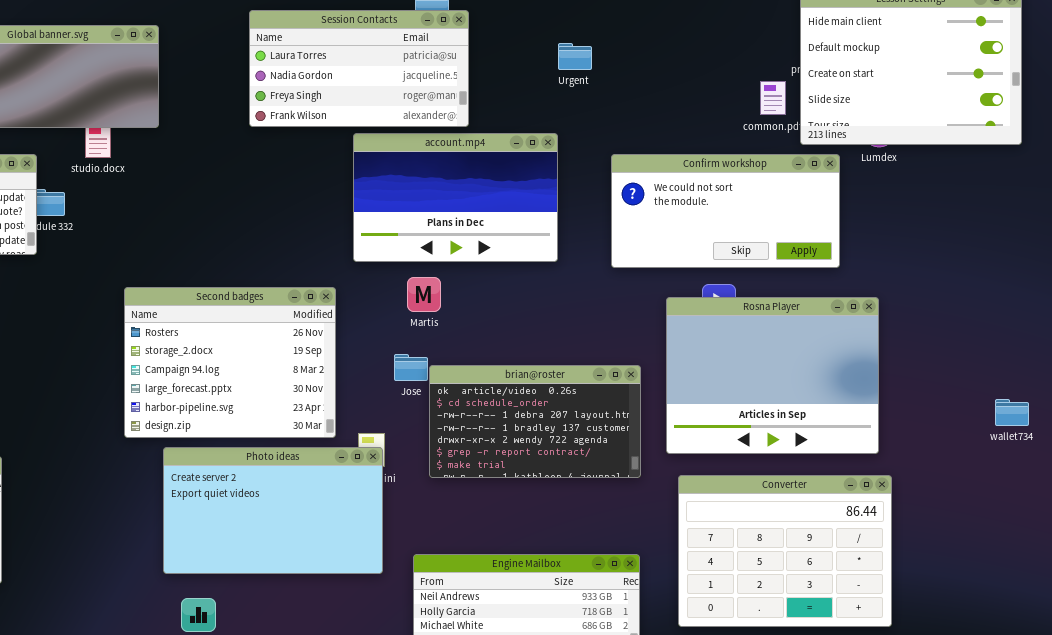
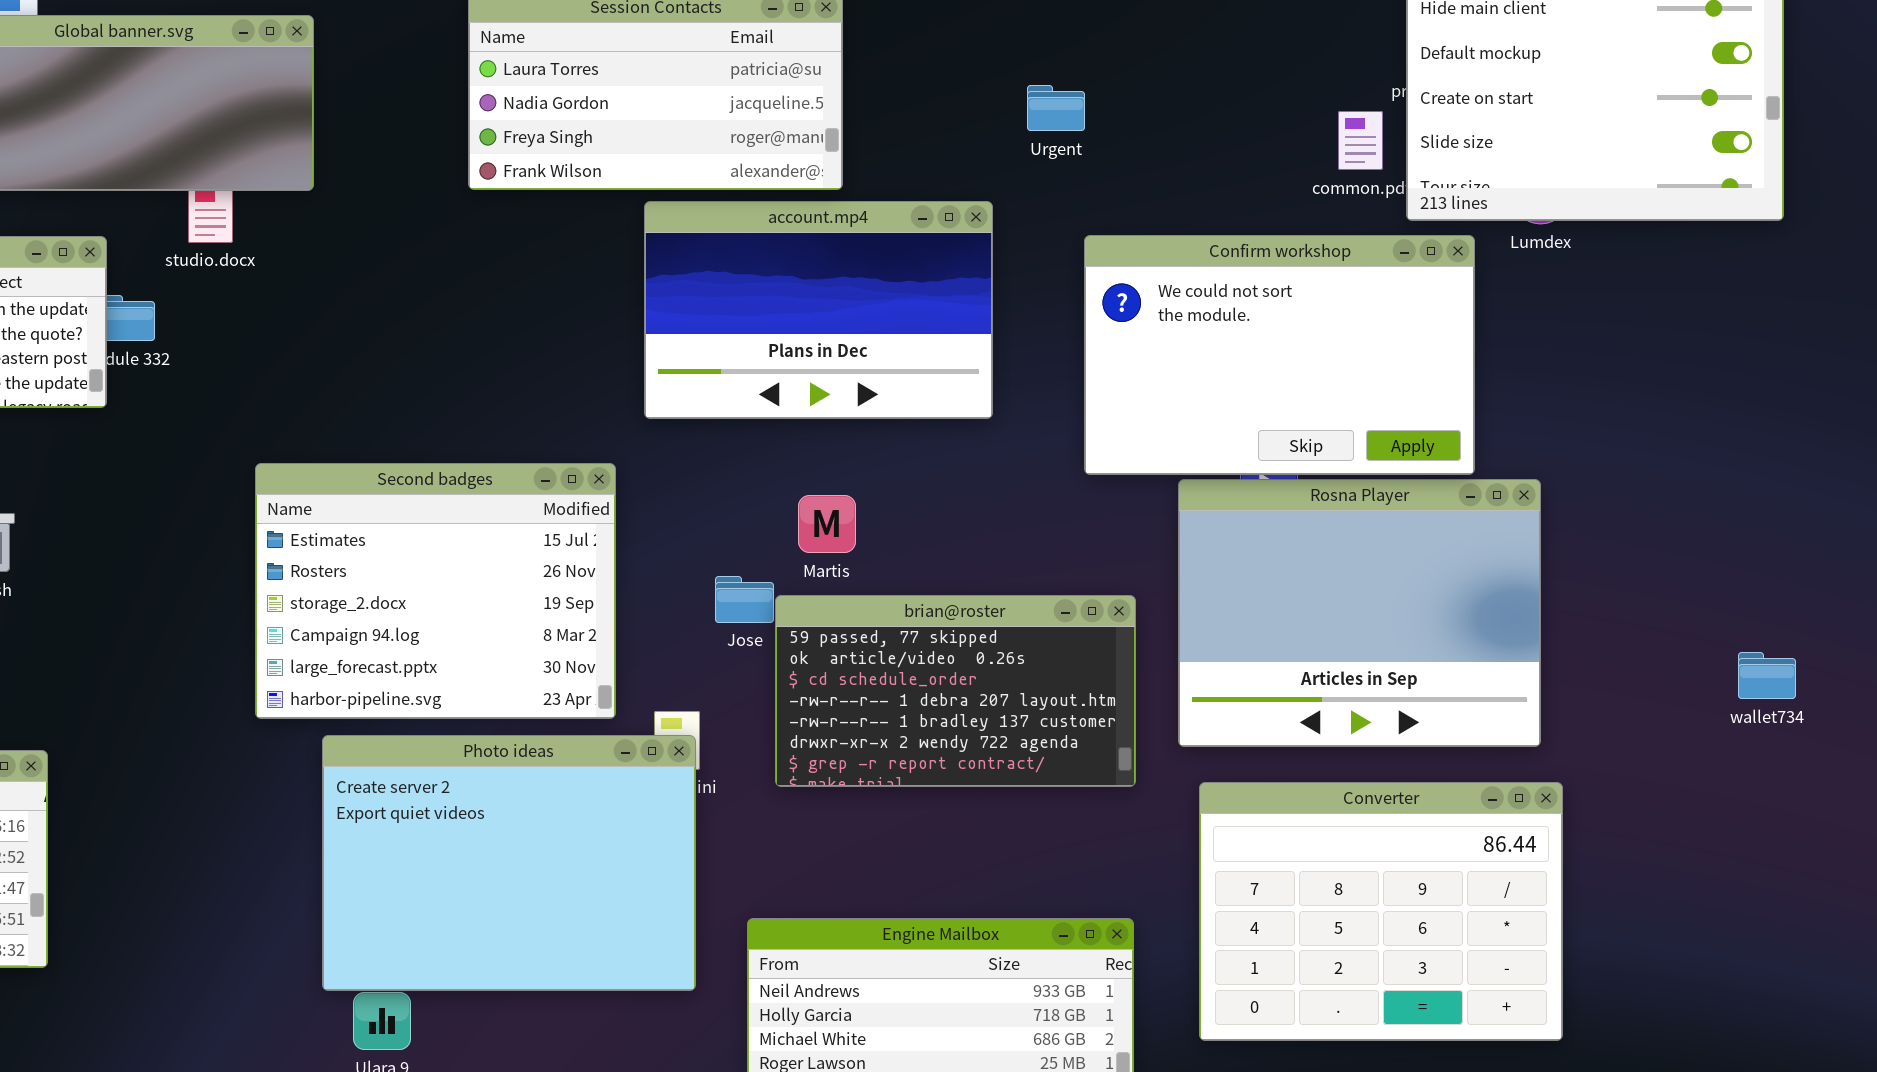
Urgent: [558,43,592,70] -> [1027,85,1085,131], moved
Confirm workshop: [611,154,840,268] -> [1084,235,1475,475], resized
Martis: [407,277,441,312] -> [798,495,856,553], moved
Second badges: [124,287,336,438] -> [255,463,616,719], scrolled up 1 row
brian@roster: [429,365,641,478] -> [775,595,1136,787], scrolled up 1 row
Photo ideas: [163,447,383,574] -> [322,735,696,991], resized

